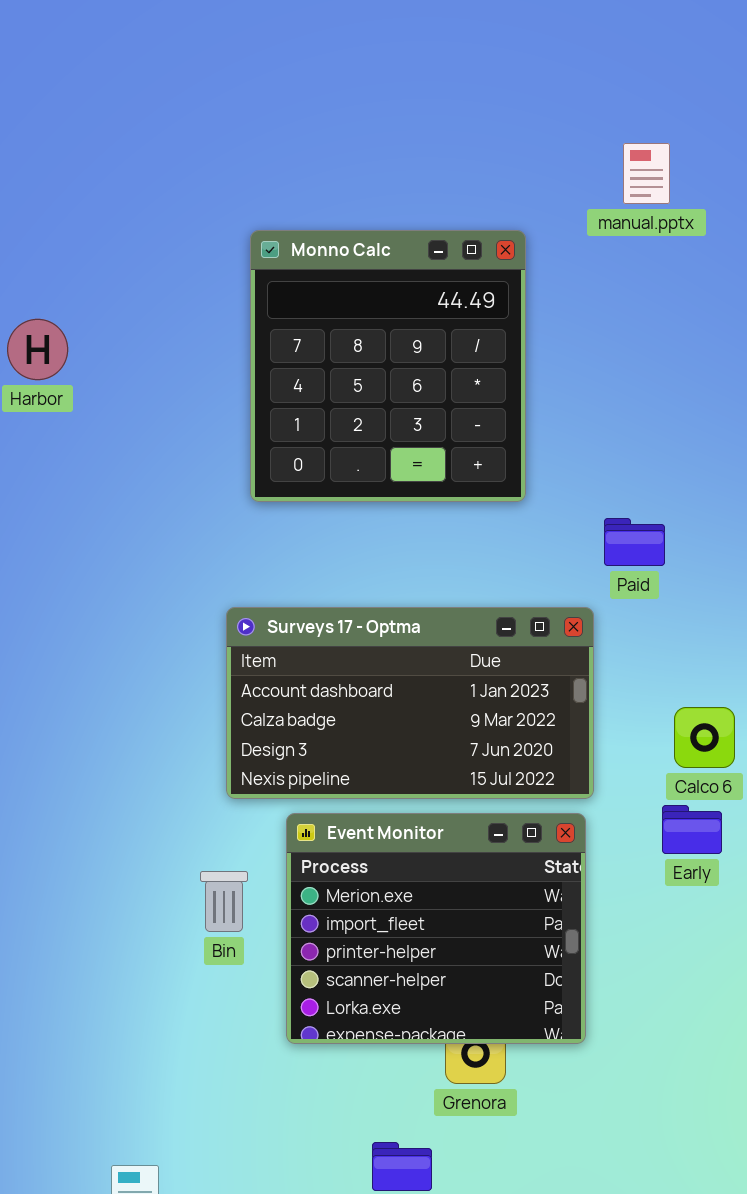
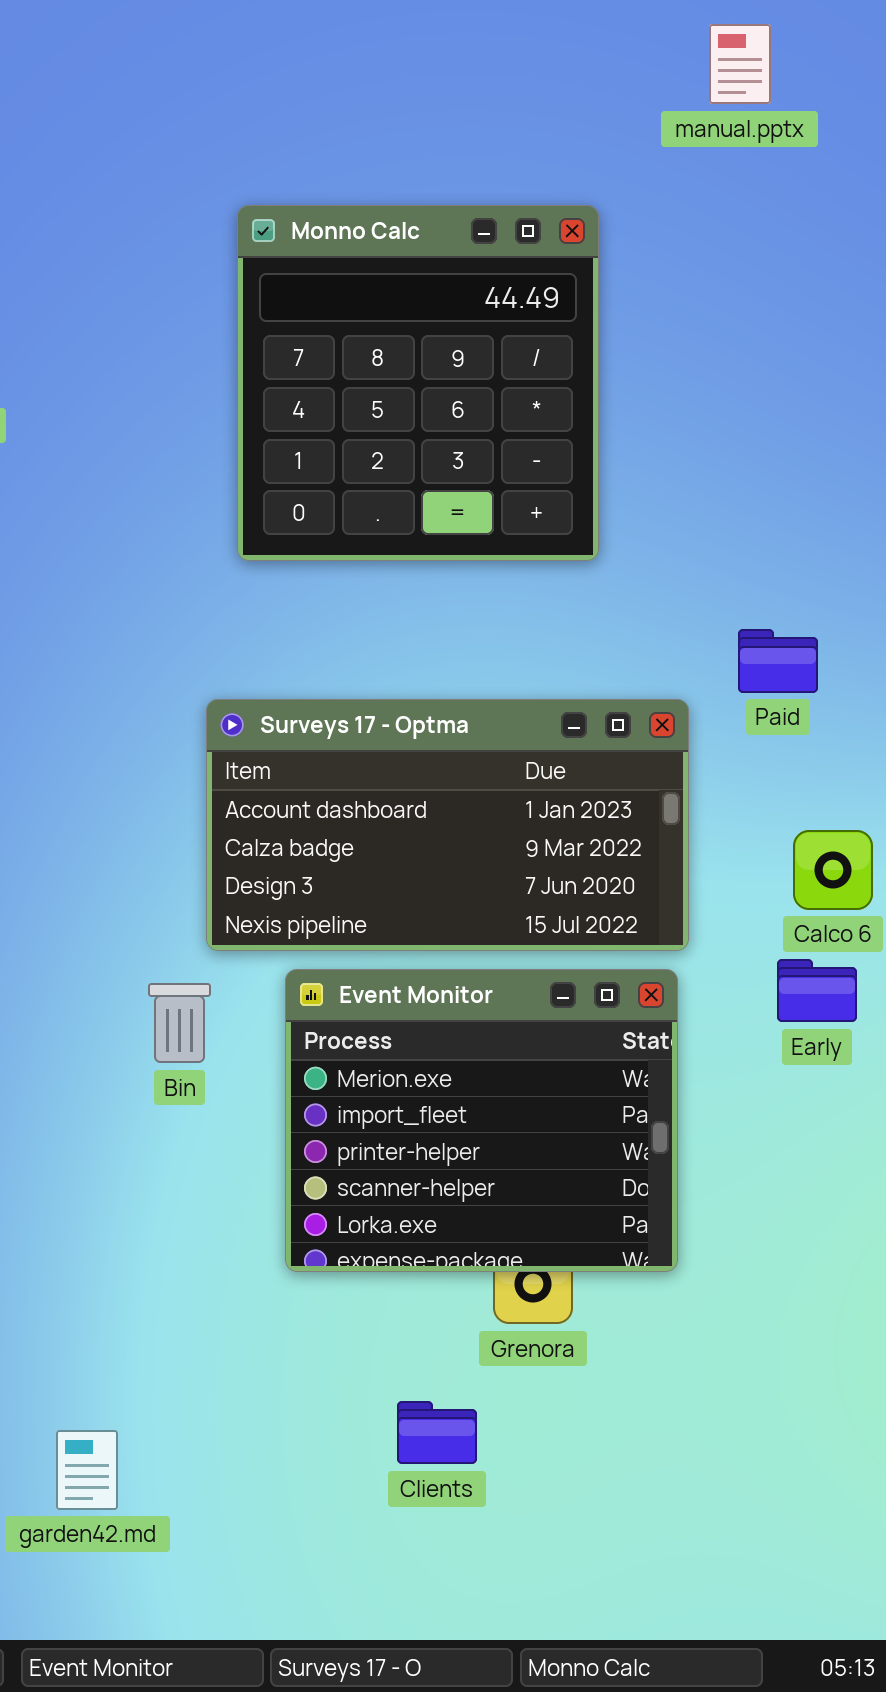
manual.pptx: [623,143,670,204] -> [709,24,771,104], moved
Paid: [604,518,665,566] -> [738,629,818,693], moved
Bin: [200,871,248,932] -> [148,983,211,1063], moved

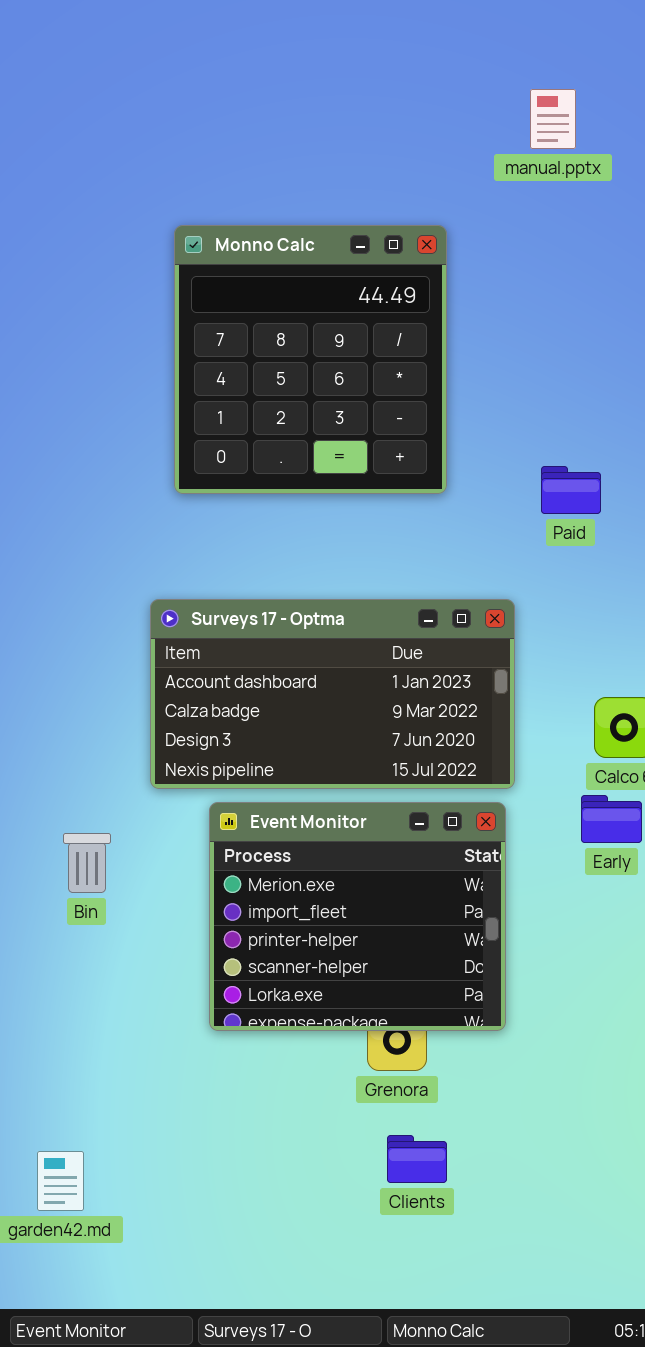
Paid: [738,629,818,693] -> [541,466,601,514], moved
Bin: [148,983,211,1063] -> [63,833,111,893], moved
Clients: [397,1401,477,1464] -> [387,1135,447,1183], moved

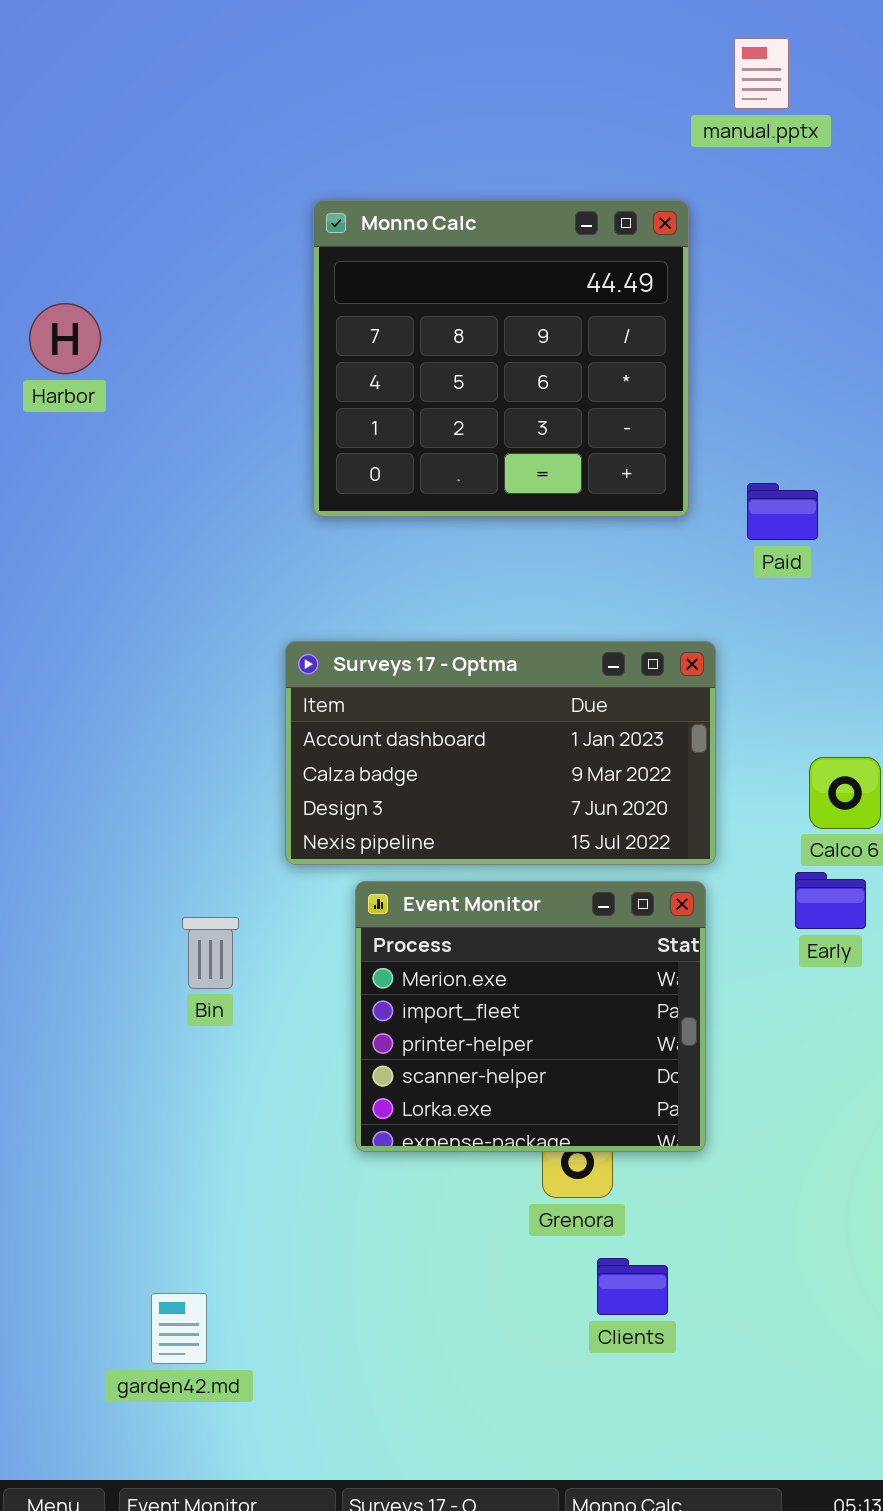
Monno Calc: [174,225,447,494] -> [313,200,689,517], resized
Clients: [387,1135,447,1183] -> [597,1258,668,1315], moved

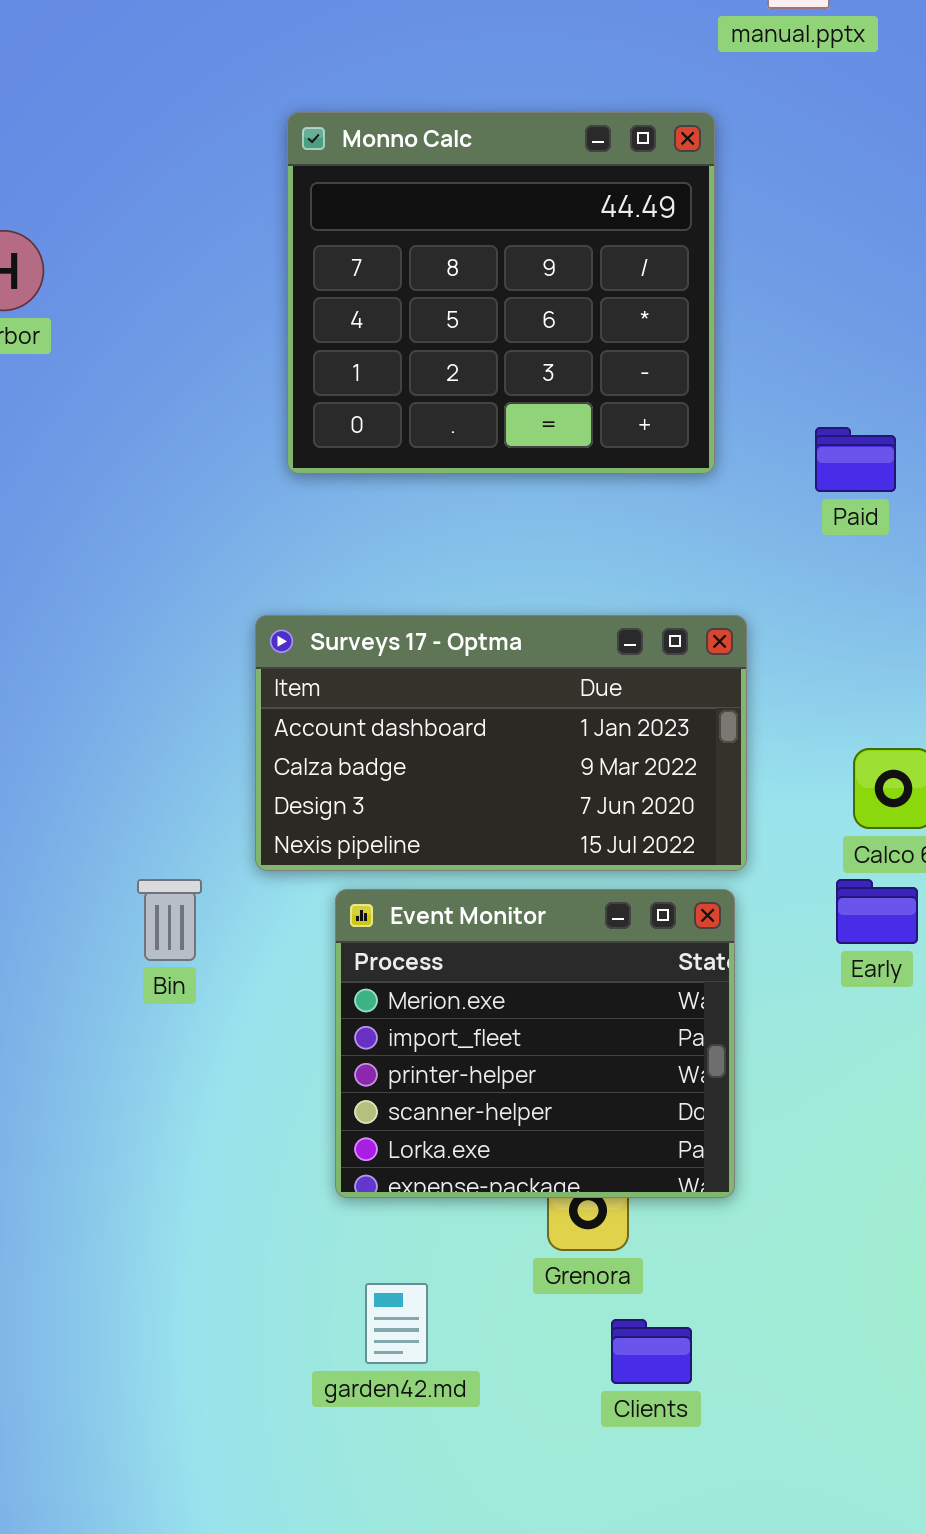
Paid: [747,483,818,540] -> [815,427,896,492], moved
Bin: [182,917,239,989] -> [137,879,202,961], moved
garden42.md: [151,1293,207,1364] -> [365,1283,428,1364], moved

